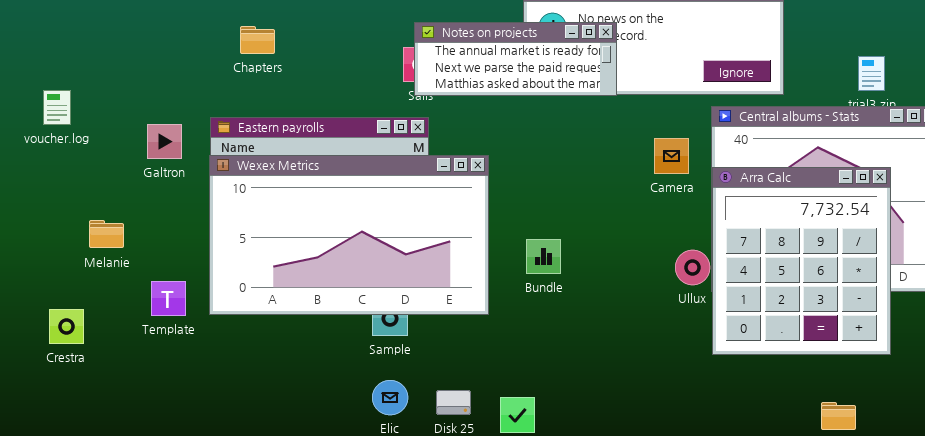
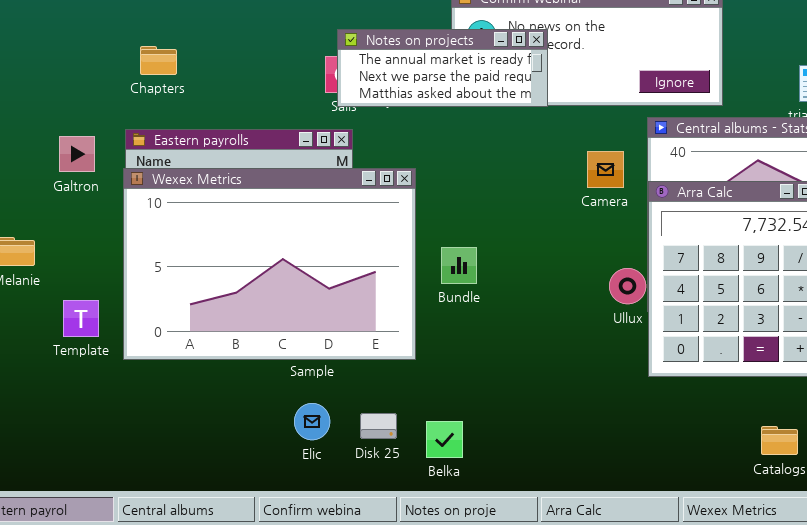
Chapters: [240,26,275,54] -> [140,46,177,75], moved
Wexex Metrics: [209,155,489,315] -> [123,168,416,360], resized
Bundle: [526,239,561,274] -> [441,247,477,284], moved

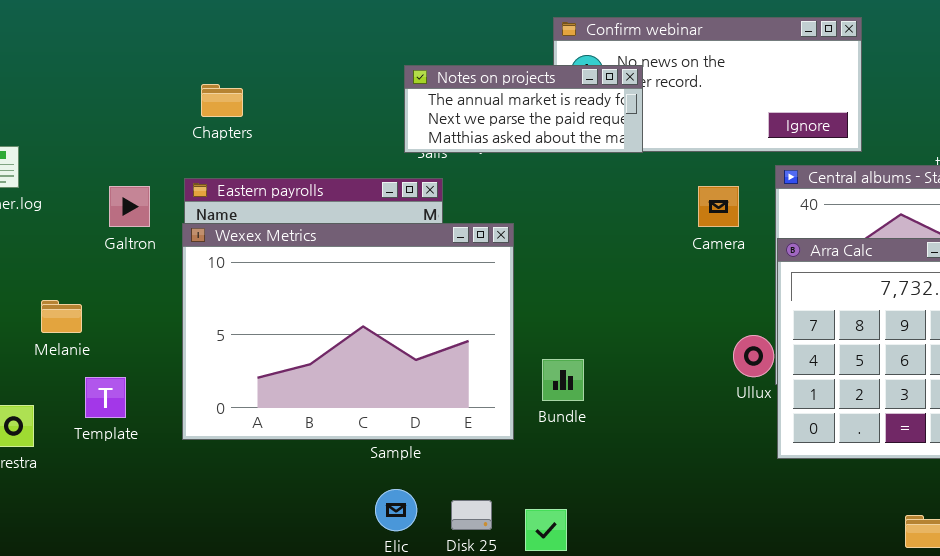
Notes on projects: [337,29,548,107] -> [404,65,643,153], moved
Camera: [587,151,624,188] -> [698,186,739,227], moved
Bundle: [441,247,477,284] -> [542,359,584,401], moved
Template: [63,300,99,337] -> [85,377,126,418], moved

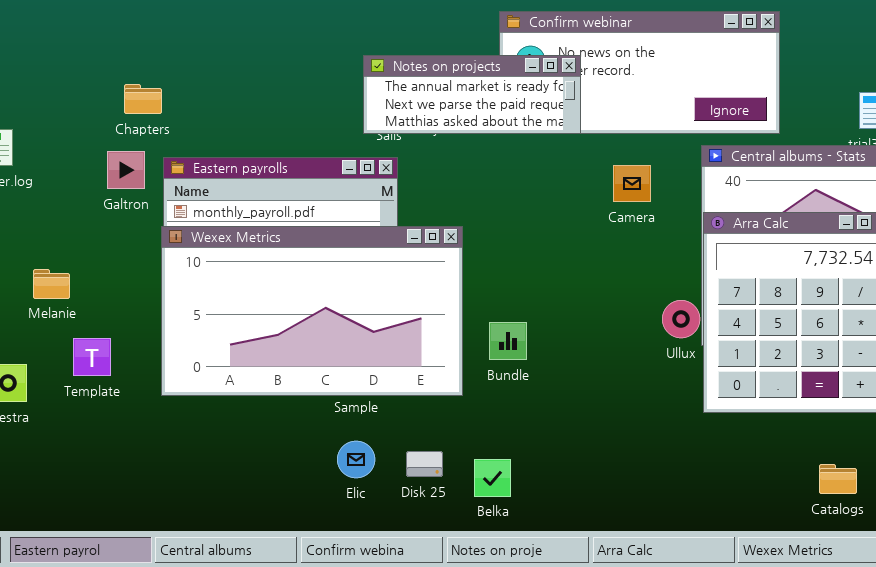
Chapters: [201,84,243,117] -> [124,84,162,114], moved
Galtron: [109,186,150,227] -> [107,151,145,189], moved
Camera: [698,186,739,227] -> [613,165,651,202], moved
Wexex Metrics: [182,223,514,440] -> [161,226,463,396], resized

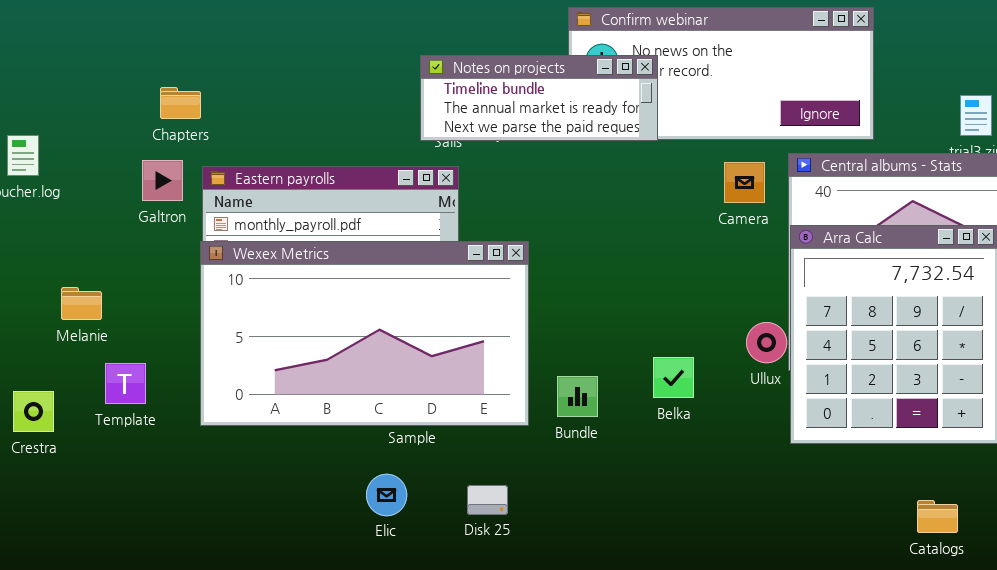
Notes on projects: [363,55,581,134] -> [420,55,658,141], scrolled up 1 row
Camera: [613,165,651,202] -> [724,162,765,203], moved
Bundle: [489,322,527,360] -> [557,376,598,417], moved
Elic: [337,441,375,478] -> [366,474,407,516], moved
Belka: [474,459,511,497] -> [653,357,694,398], moved

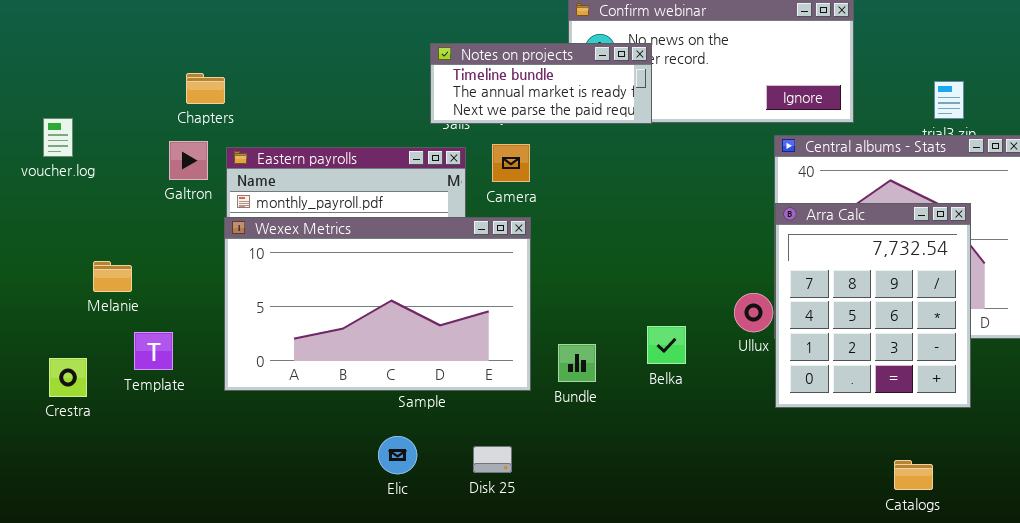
Camera: [724,162,765,203] -> [492,144,530,182], moved

